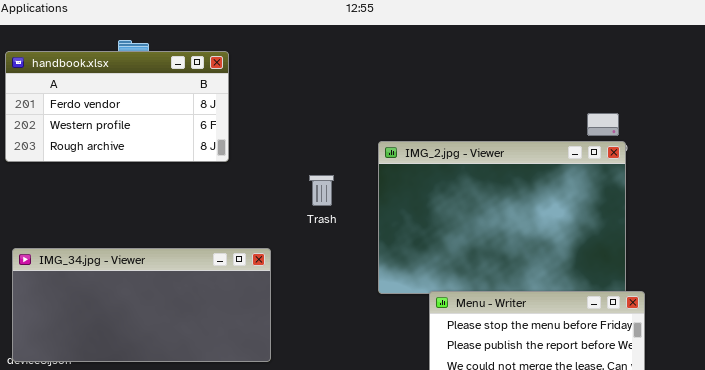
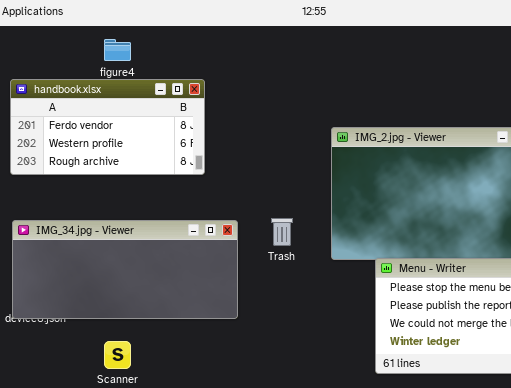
handbook.xlsx: [5,51,229,162] -> [10,79,205,175], moved
Trash: [309,175,334,206] -> [271,218,293,246], moved

